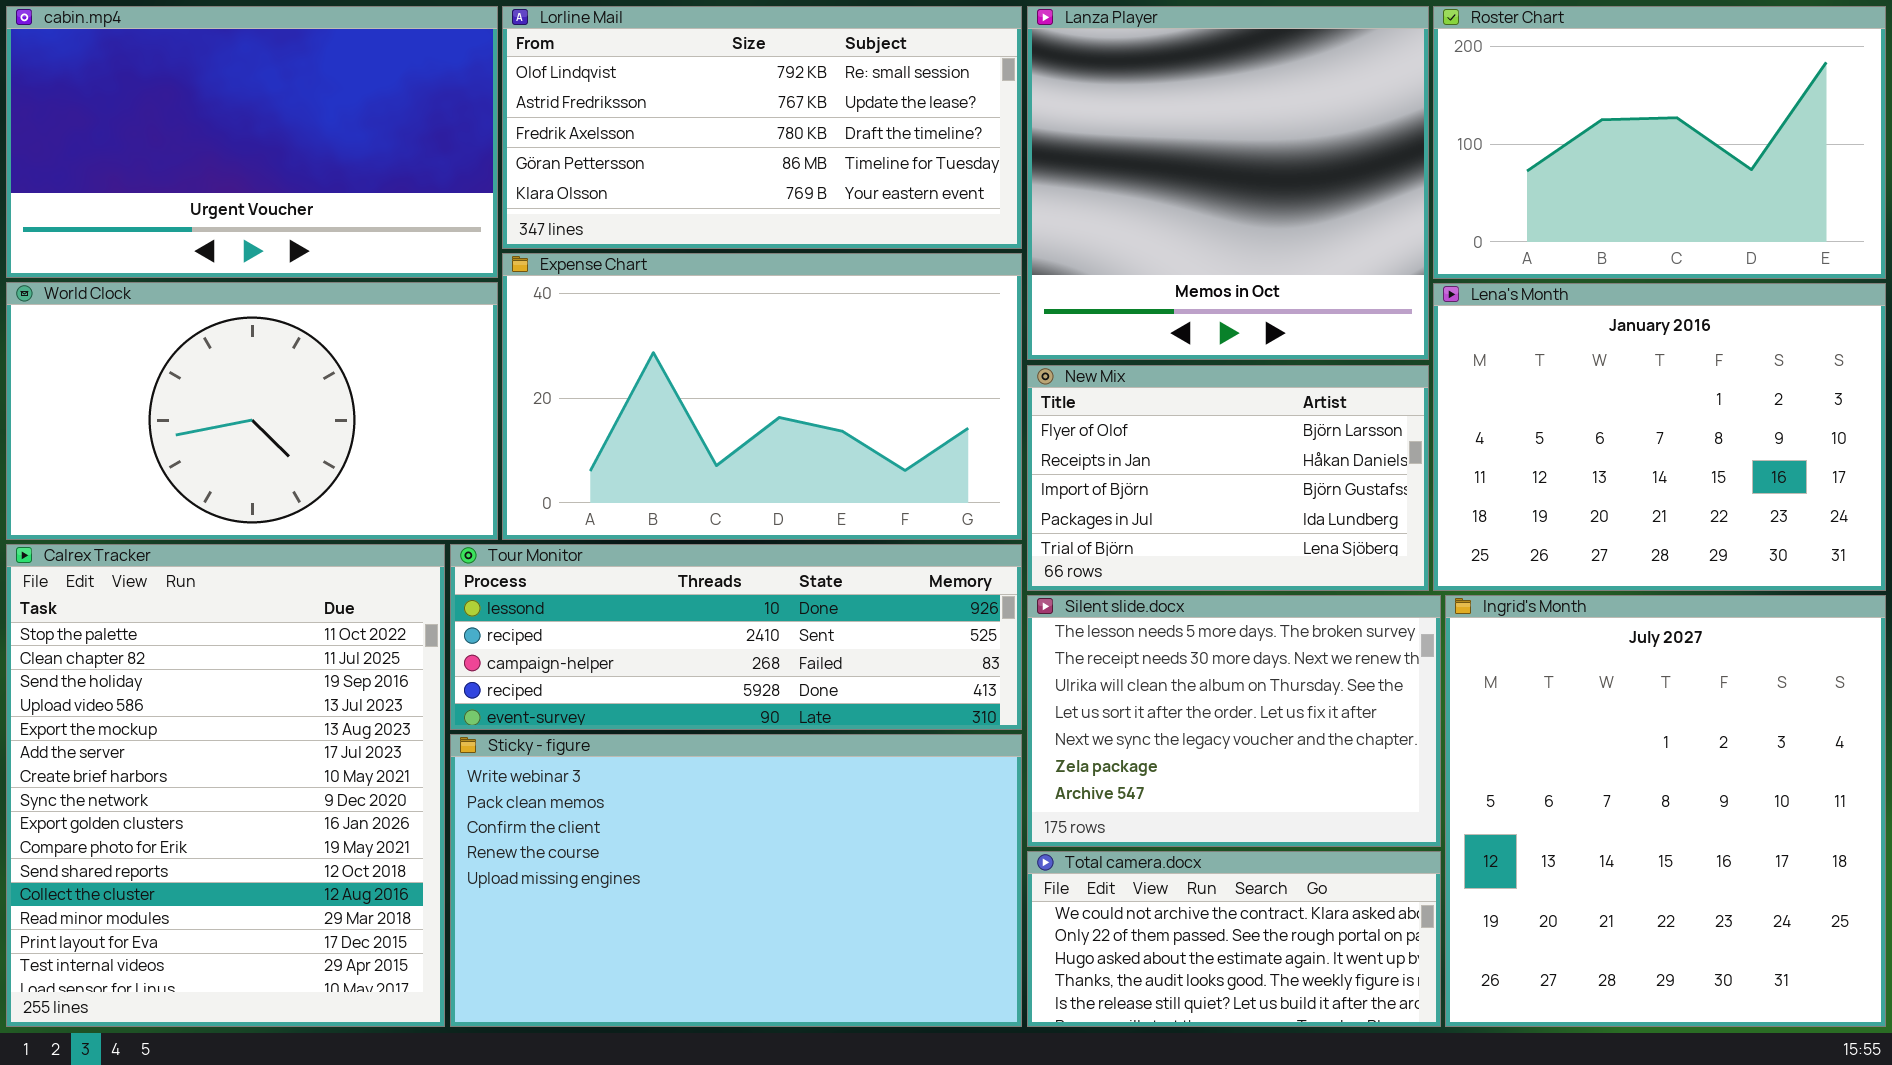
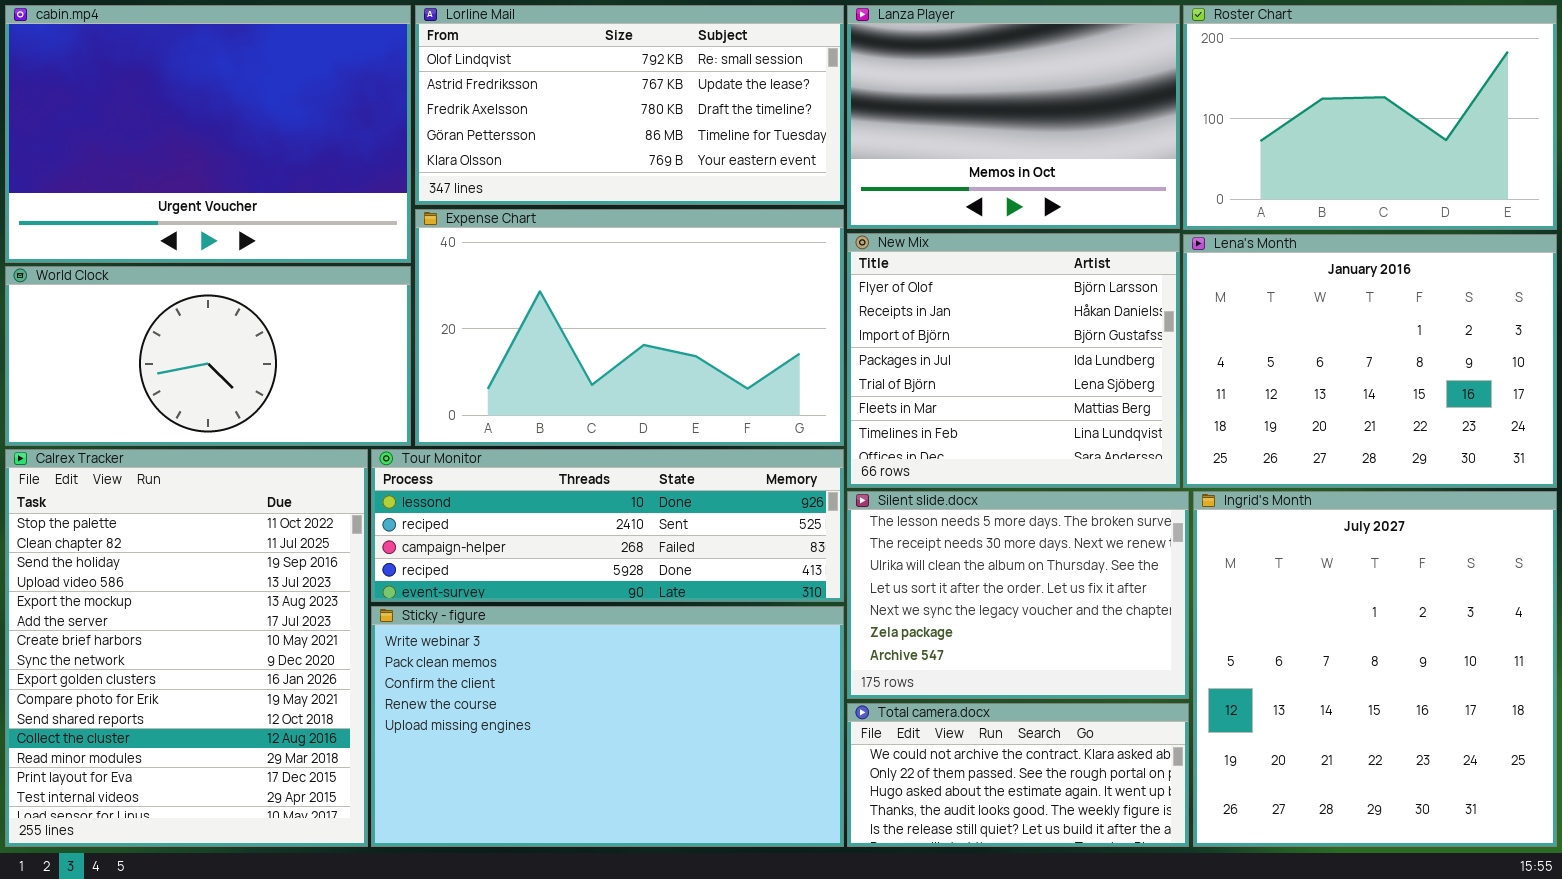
cabin.mp4: [6,6,498,278] -> [5,5,411,263], resized
Lanza Player: [1027,6,1429,360] -> [847,5,1180,229], resized
World Clock: [6,282,498,540] -> [5,266,411,446], resized
New Mix: [1027,365,1429,591] -> [847,233,1180,488], resized

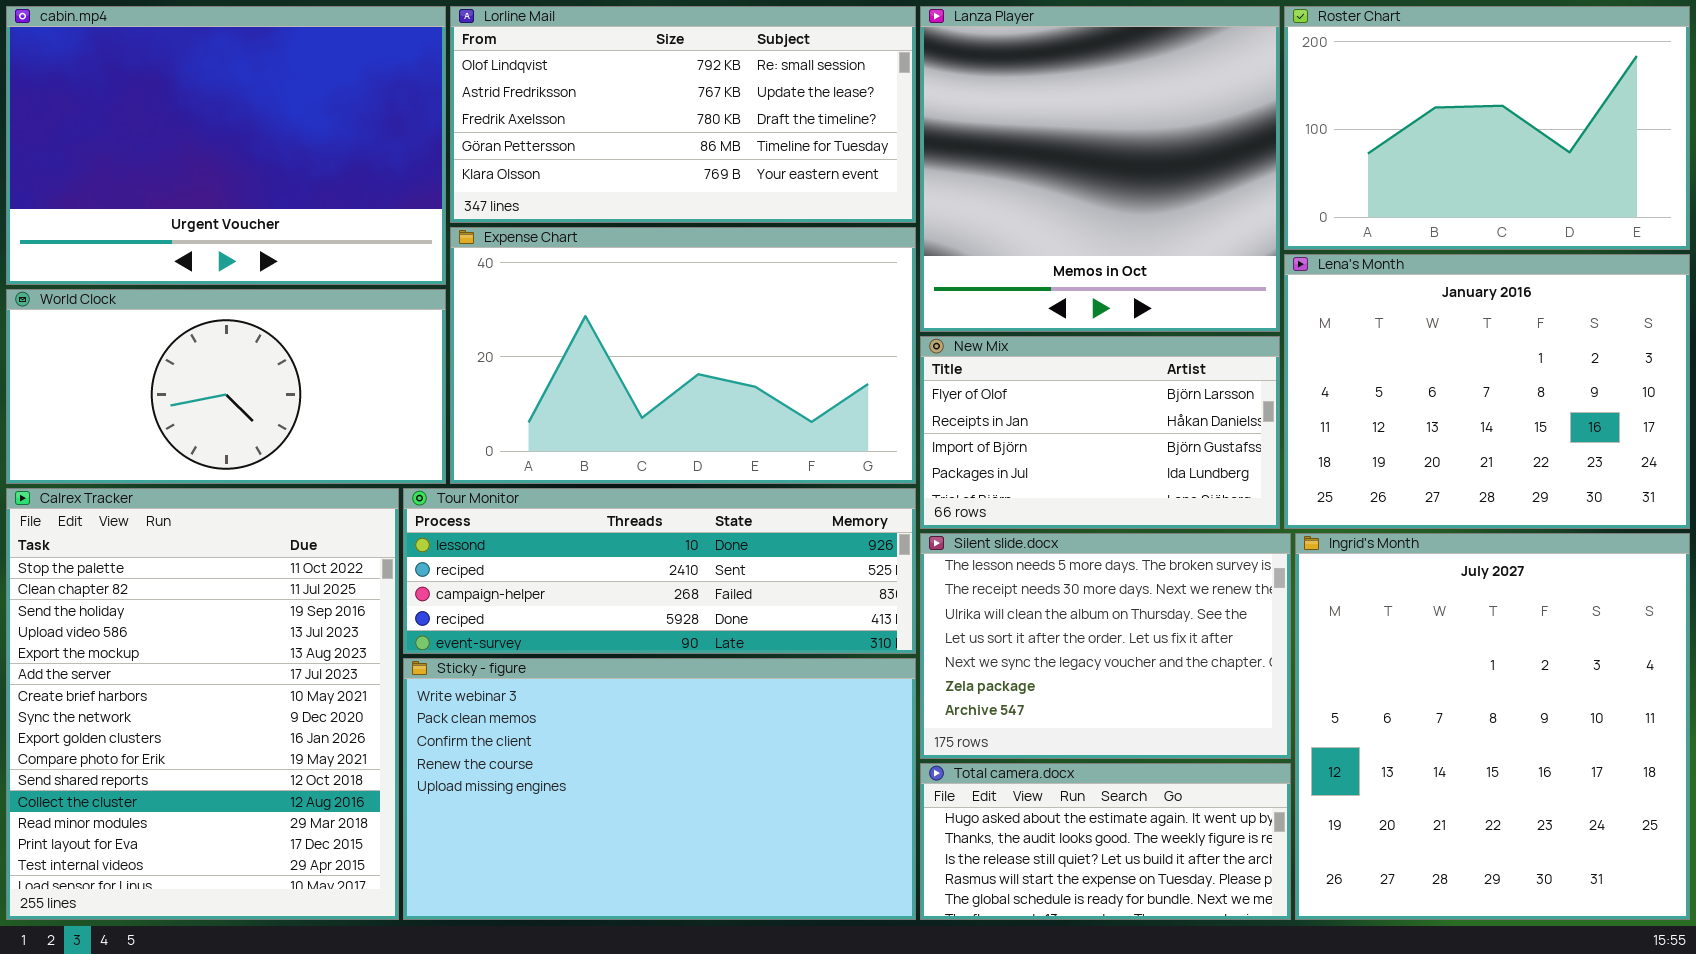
Lanza Player: [847,5,1180,229] -> [920,6,1280,332], resized
New Mix: [847,233,1180,488] -> [920,336,1280,529], resized
Total camera.docx: [847,703,1189,847] -> [920,763,1291,920], scrolled down 2 rows

